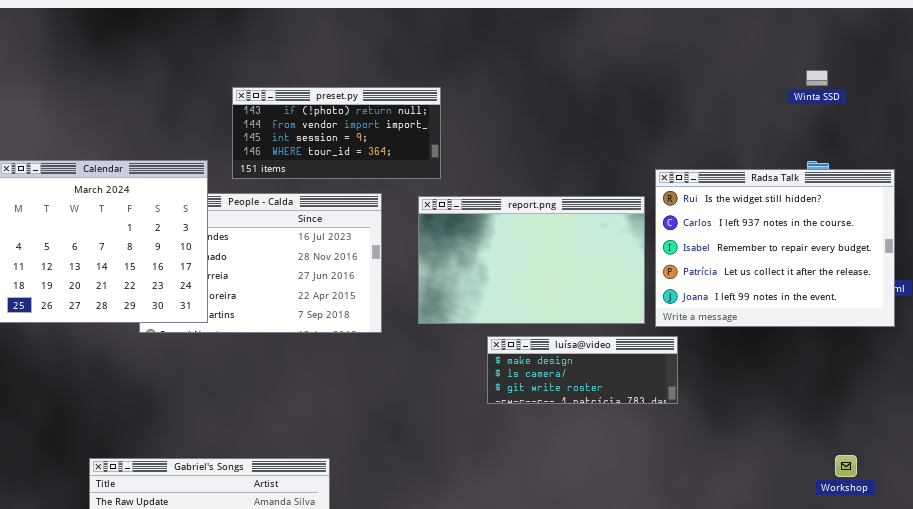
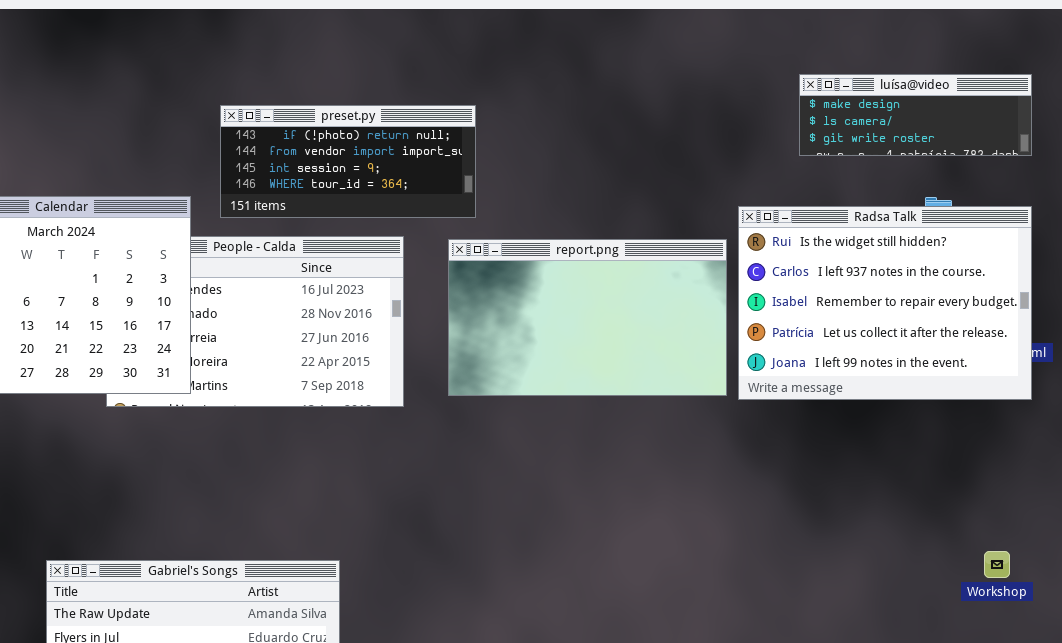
luísa@video: [487,336,678,404] -> [799,74,1032,156], moved
Workshop: [835,455,857,477] -> [984,551,1010,578], moved

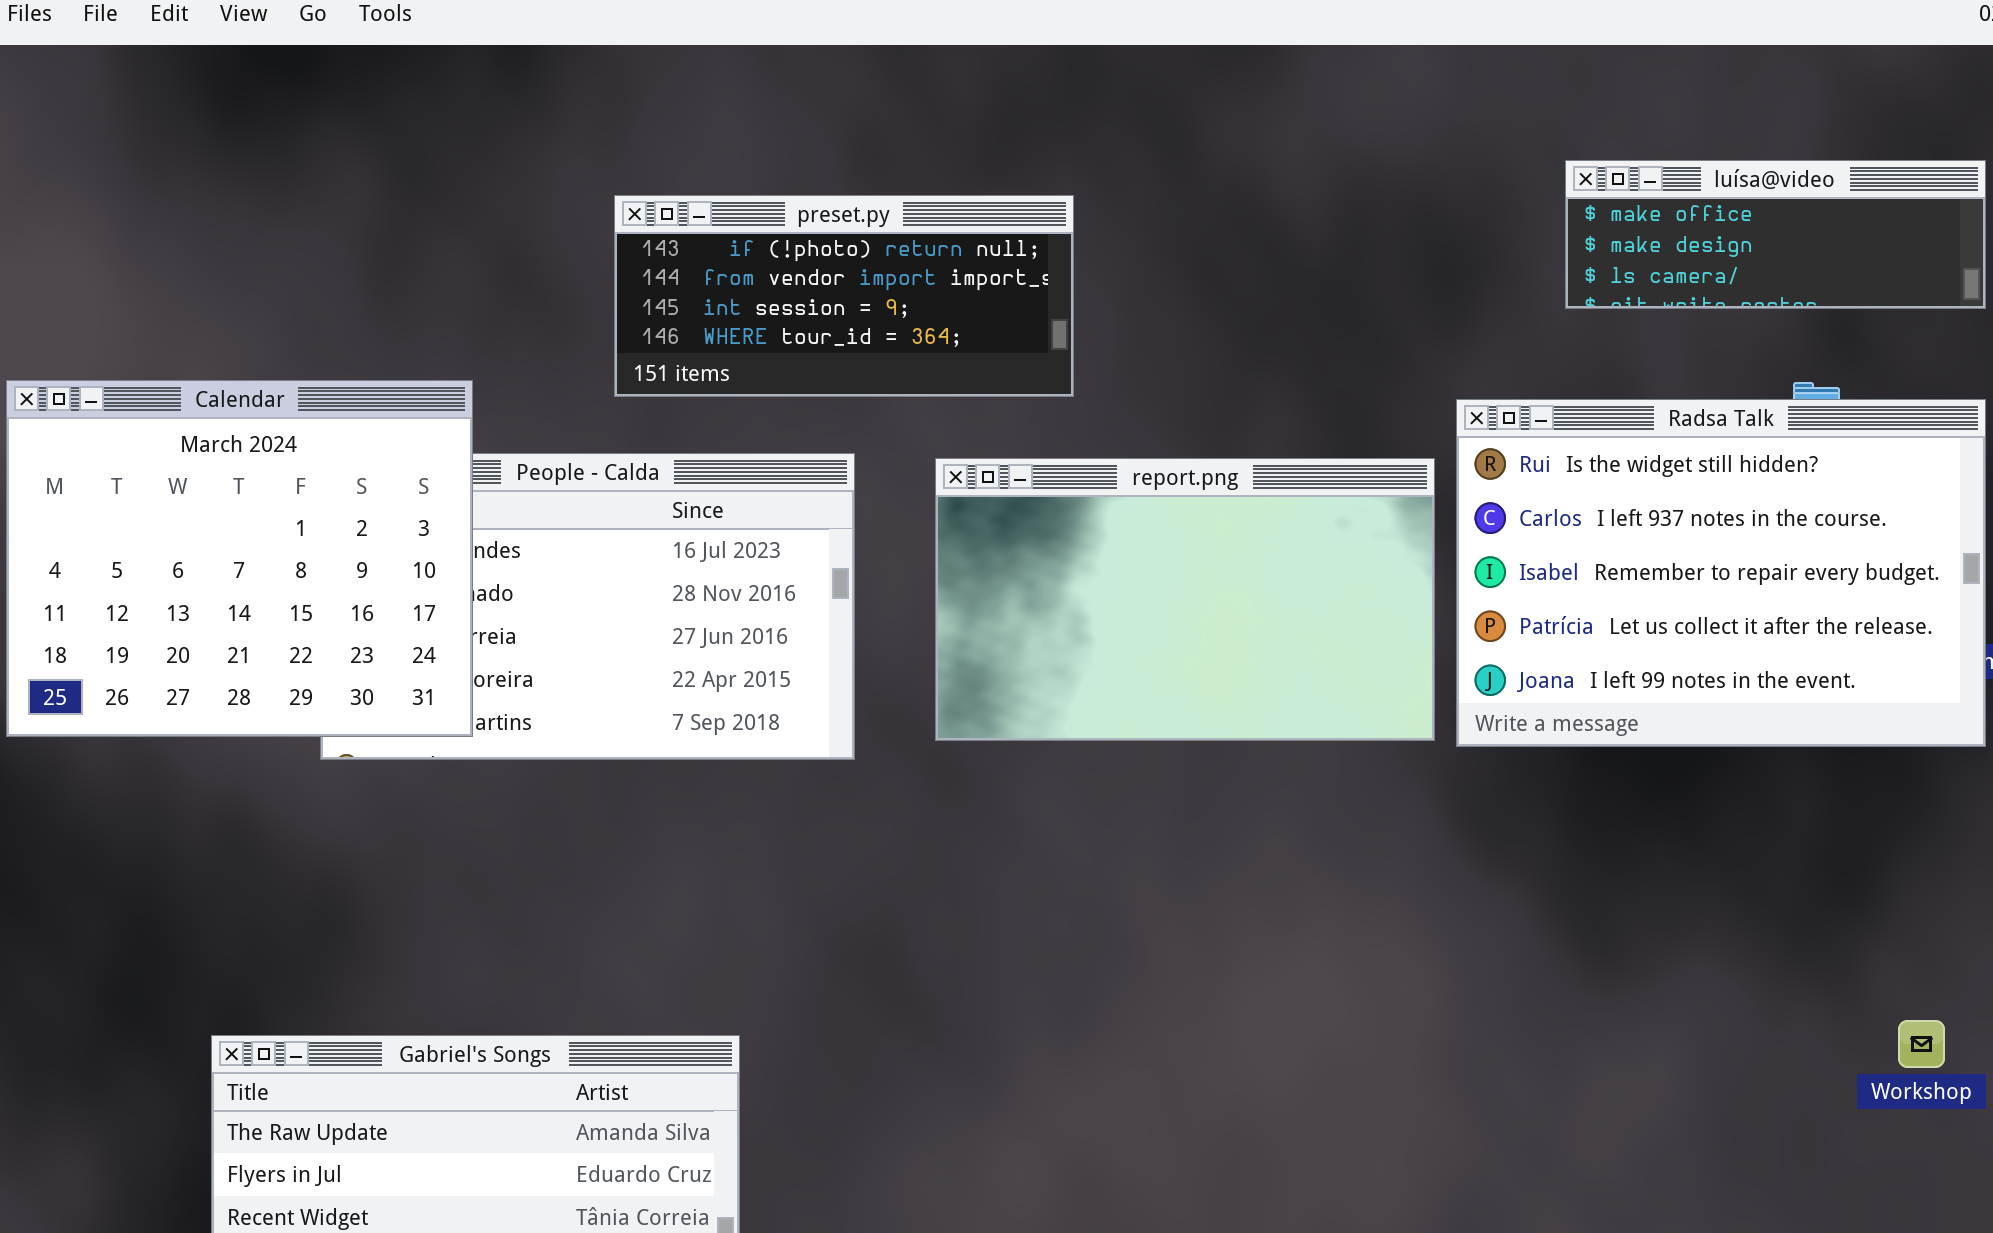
luísa@video: [799,74,1032,156] -> [1565,160,1986,309], scrolled up 1 row
preset.py: [220,105,476,218] -> [614,195,1074,397], moved

